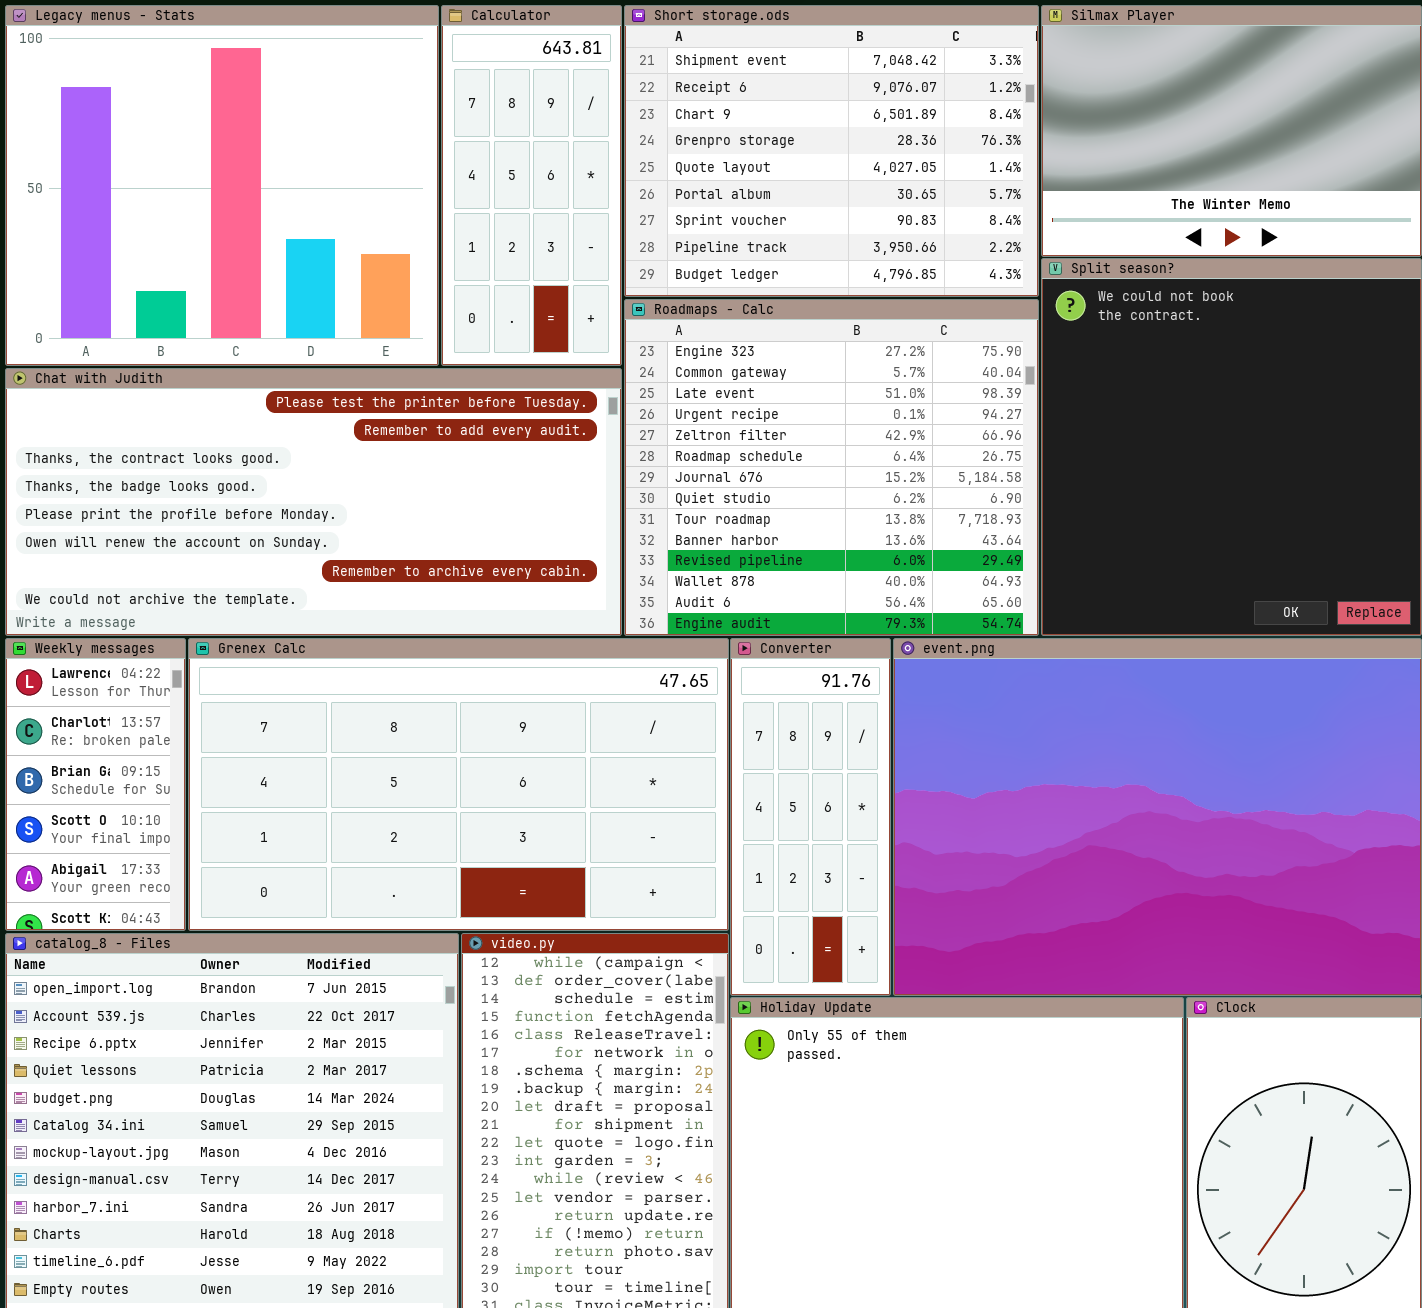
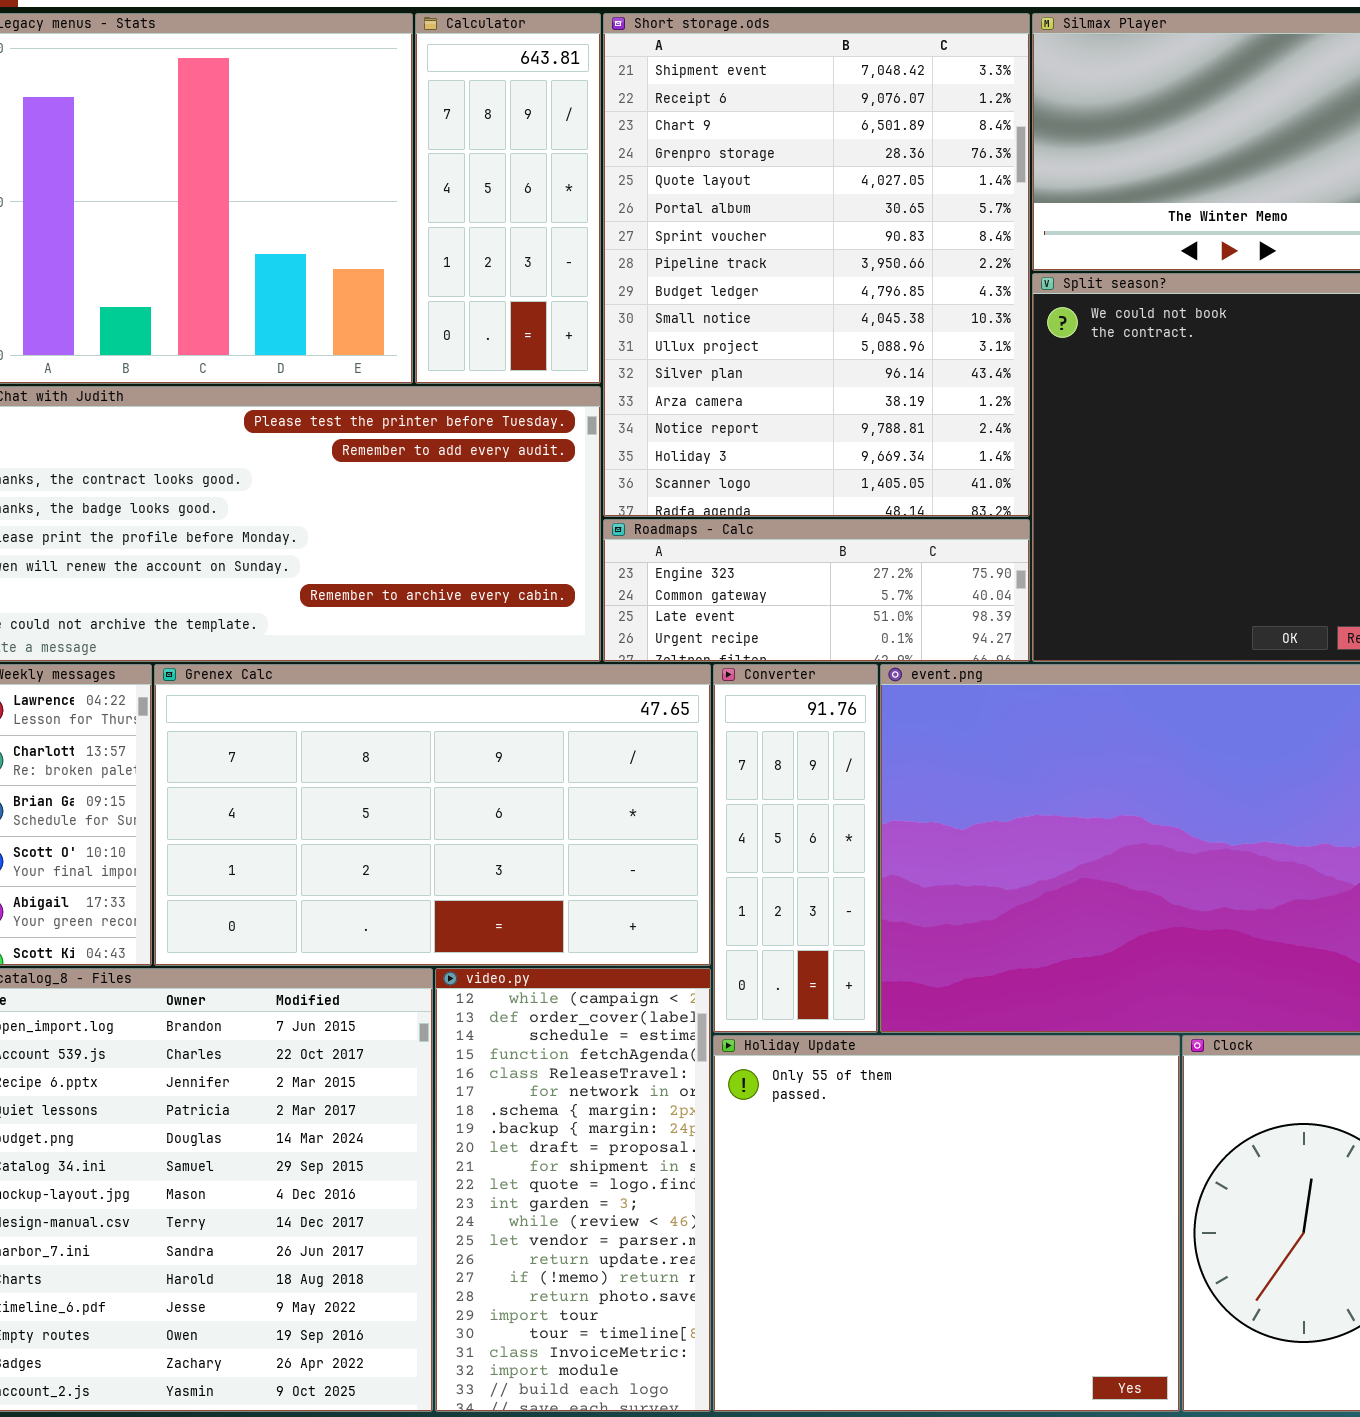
Short storage.ods: [624,5,1039,297] -> [603,13,1030,517], resized
Roadmaps - Calc: [624,299,1039,636] -> [603,519,1030,662], resized

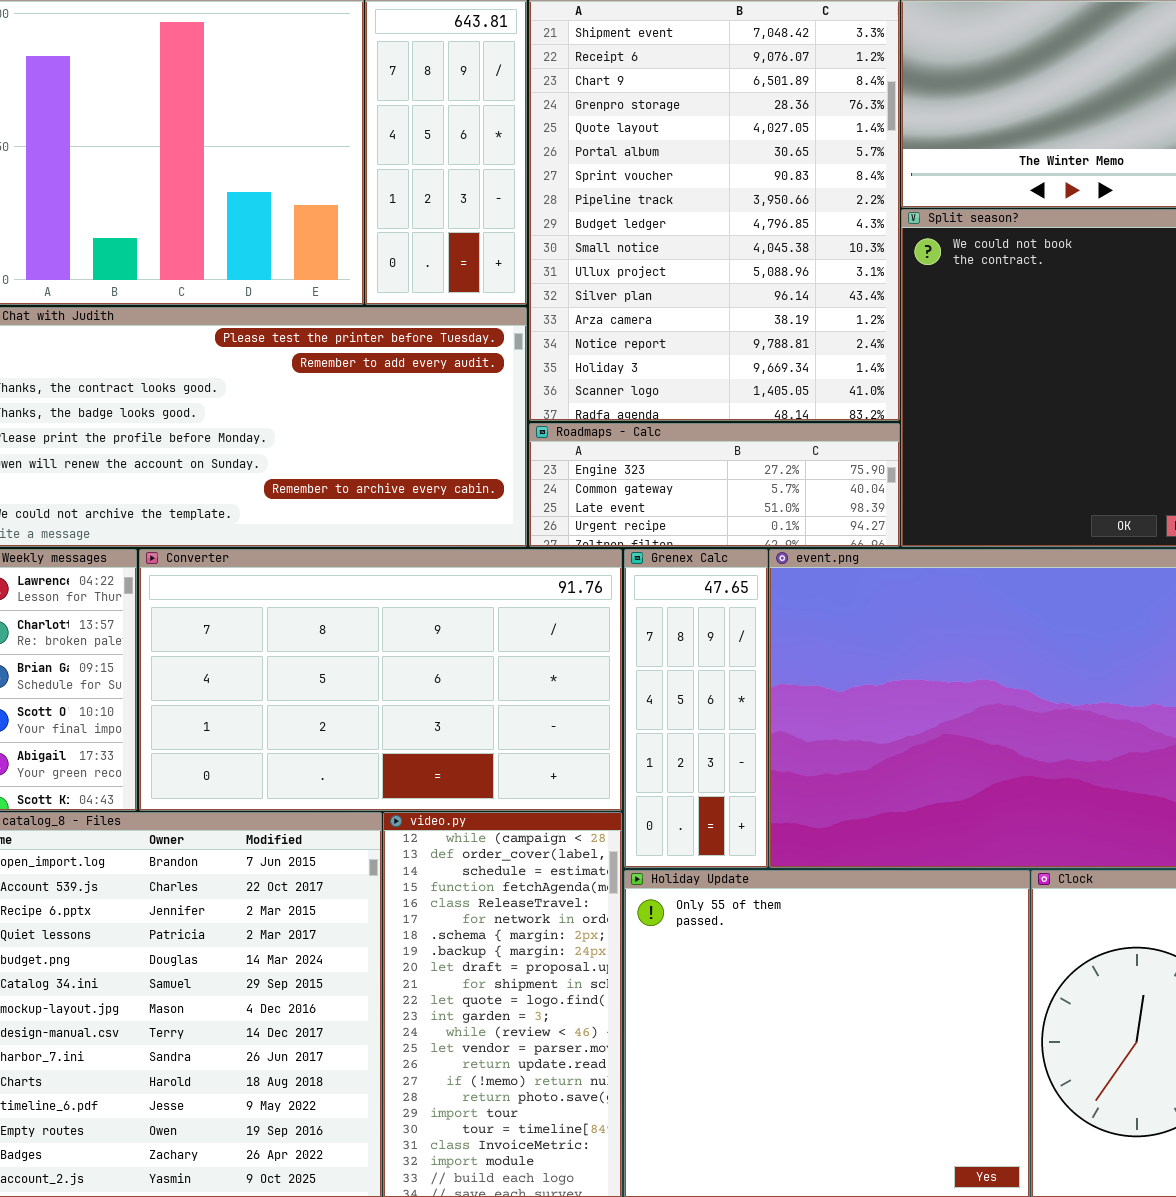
Grenex Calc: [154,664,711,966] -> [624,549,768,868], moved, resized
Converter: [713,664,878,1033] -> [139,549,622,811], moved, resized

